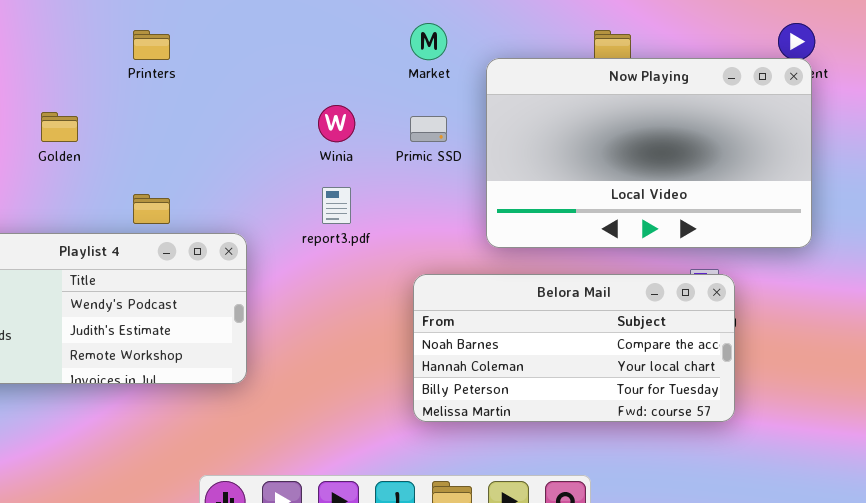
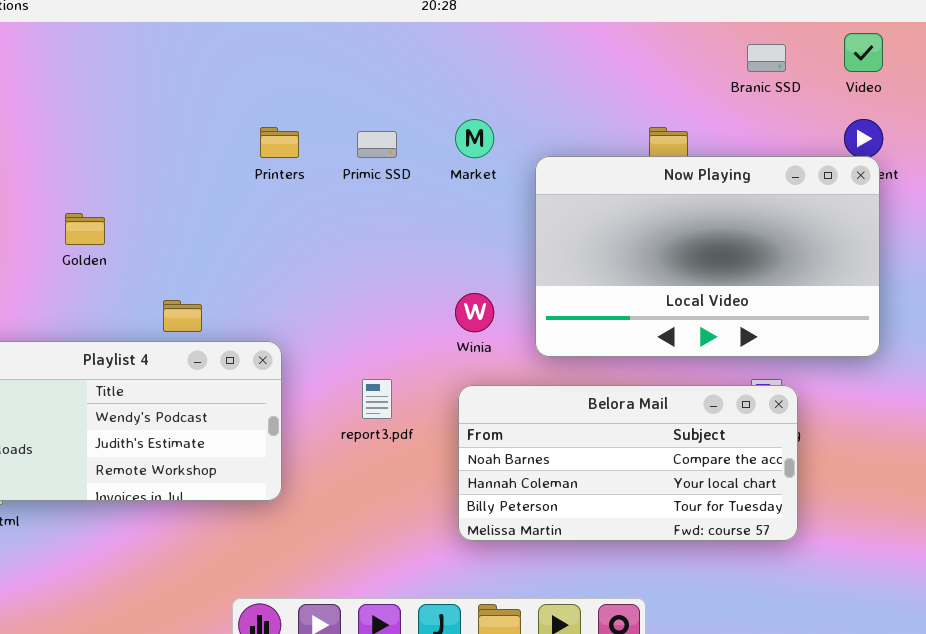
Printers: [133,30,170,60] -> [260,127,299,158], moved
Winia: [318,105,355,142] -> [455,293,494,332], moved
Primic SSD: [410,116,447,142] -> [357,131,397,158], moved
report3.pdf: [322,187,351,224] -> [362,379,392,419], moved

